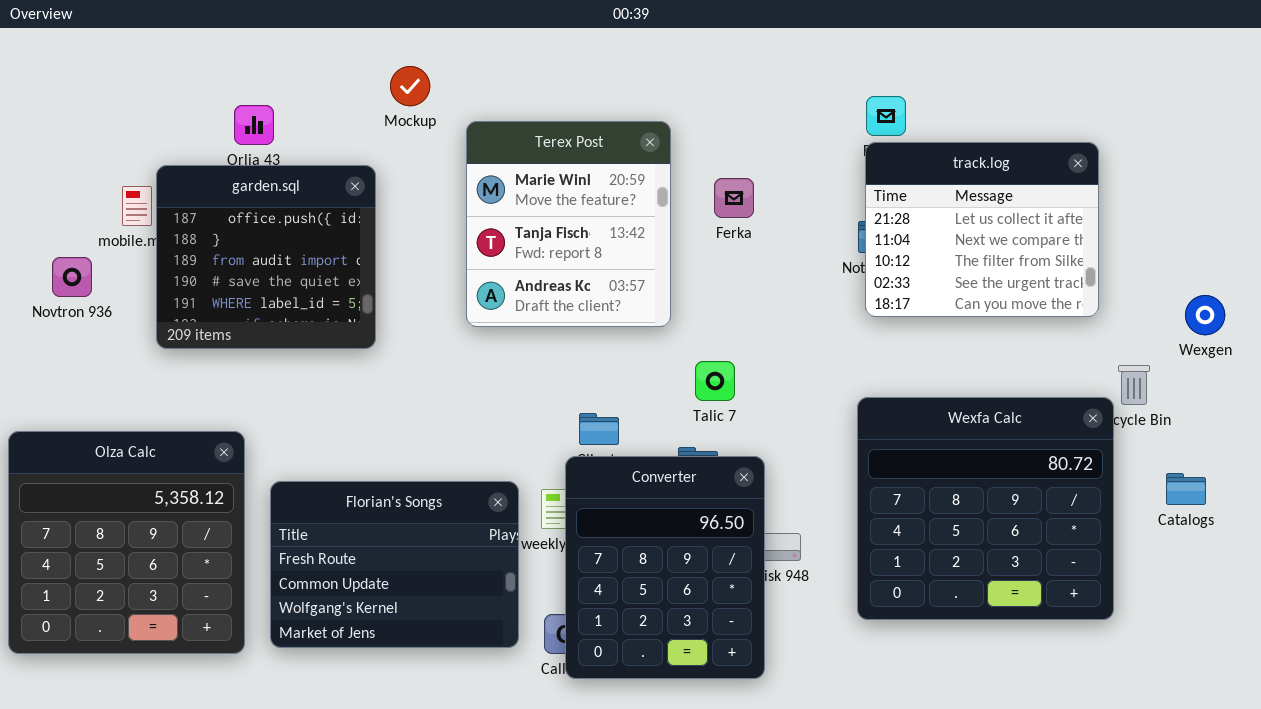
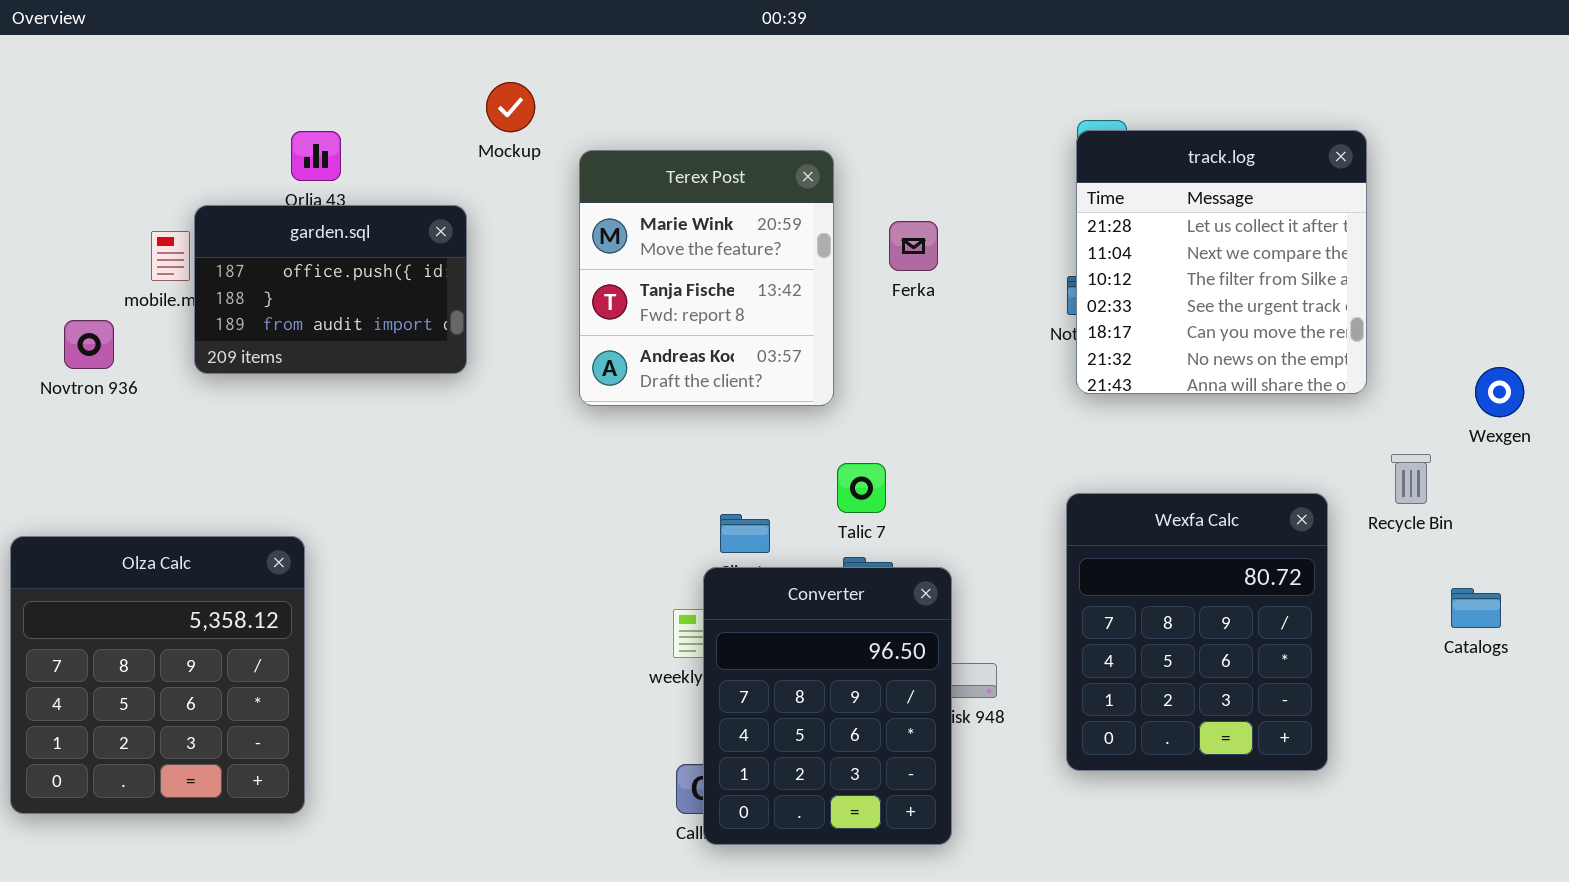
track.log: [865,142,1099,317] -> [1076,130,1367,394], resized
garden.sql: [156,165,376,349] -> [194,205,467,374], resized
Talic 7: [695,361,735,401] -> [837,463,886,513], moved
Wexfa Calc: [857,397,1114,620] -> [1066,493,1328,771], resized
Florian's Songs: [270,481,519,648] -> none, closed

